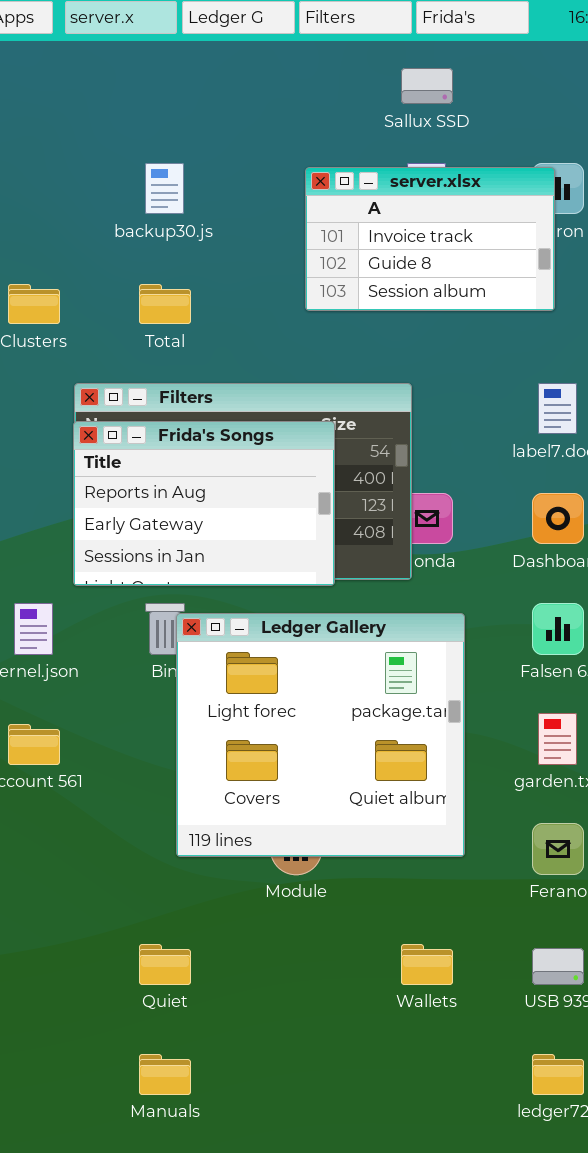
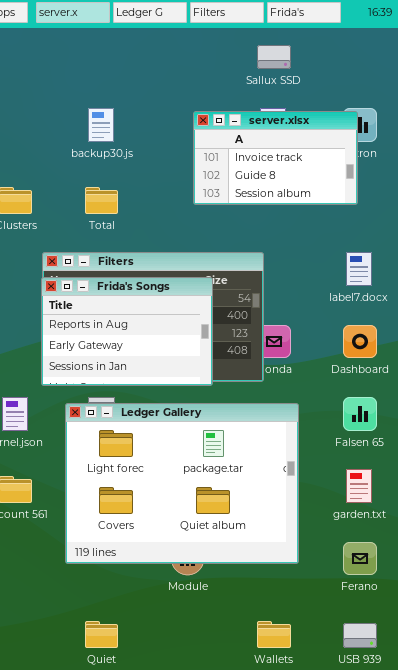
Ledger Gallery: [176,613,465,857] -> [65,403,299,564], resized

